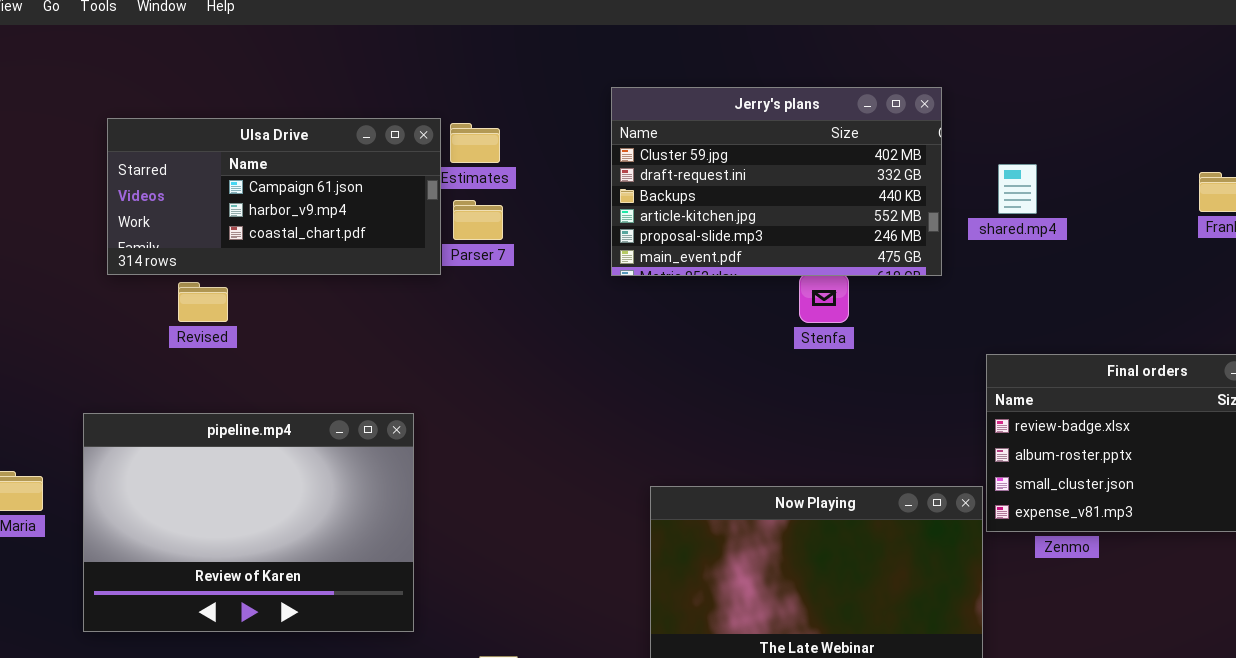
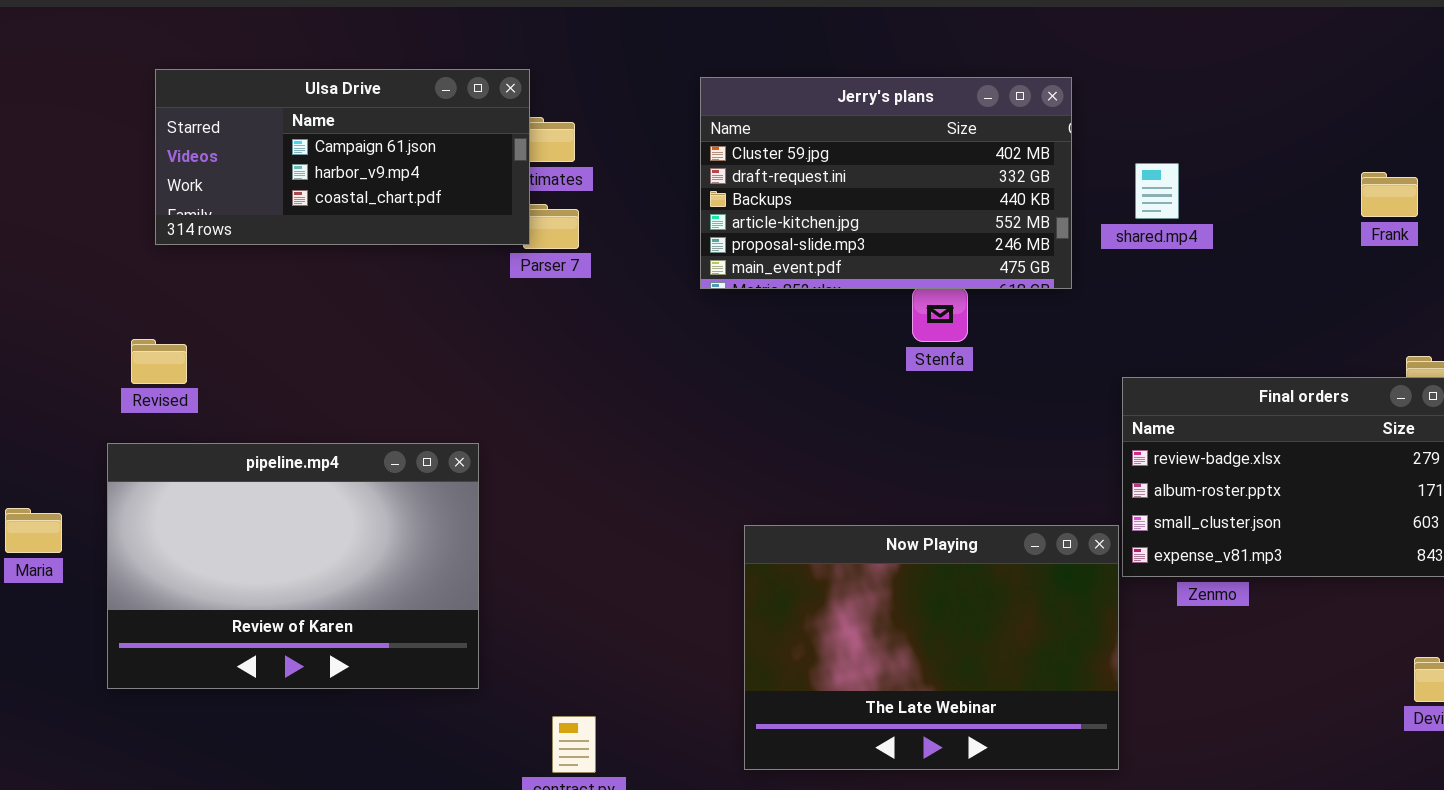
Ulsa Drive: [107,118,441,275] -> [155,69,530,245], moved
Revised: [178,282,228,322] -> [131,339,187,384], moved

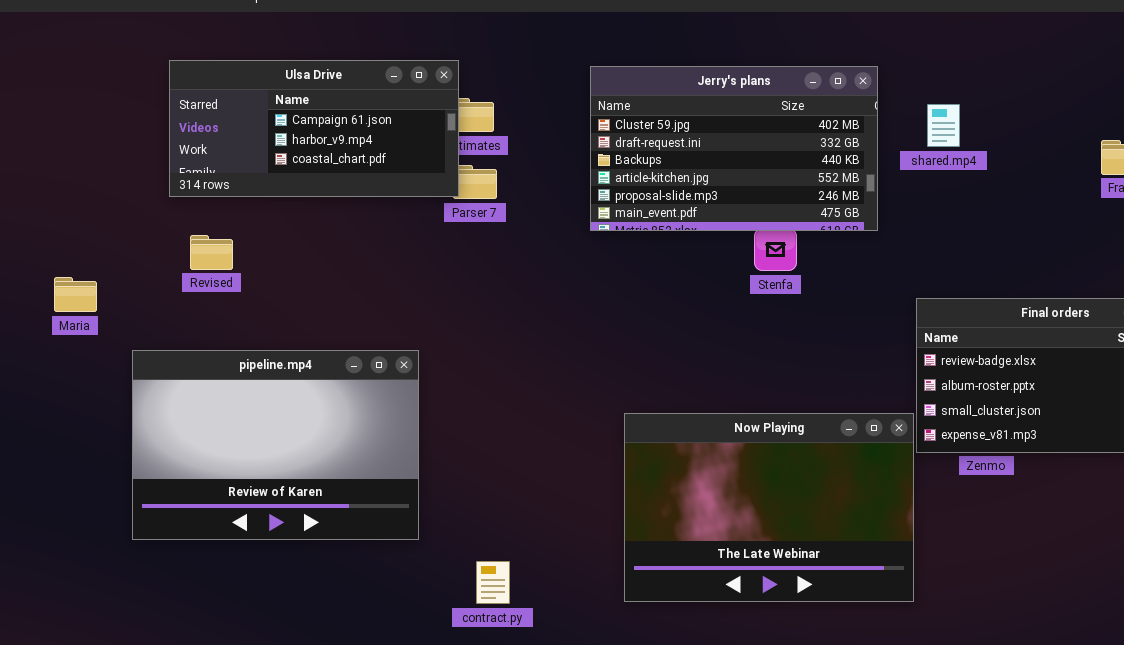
shared.mp4: [1135,163,1179,219] -> [927,104,960,147], moved
Revised: [131,339,187,384] -> [190,235,233,270], moved
Maria: [5,508,62,553] -> [54,277,97,312], moved

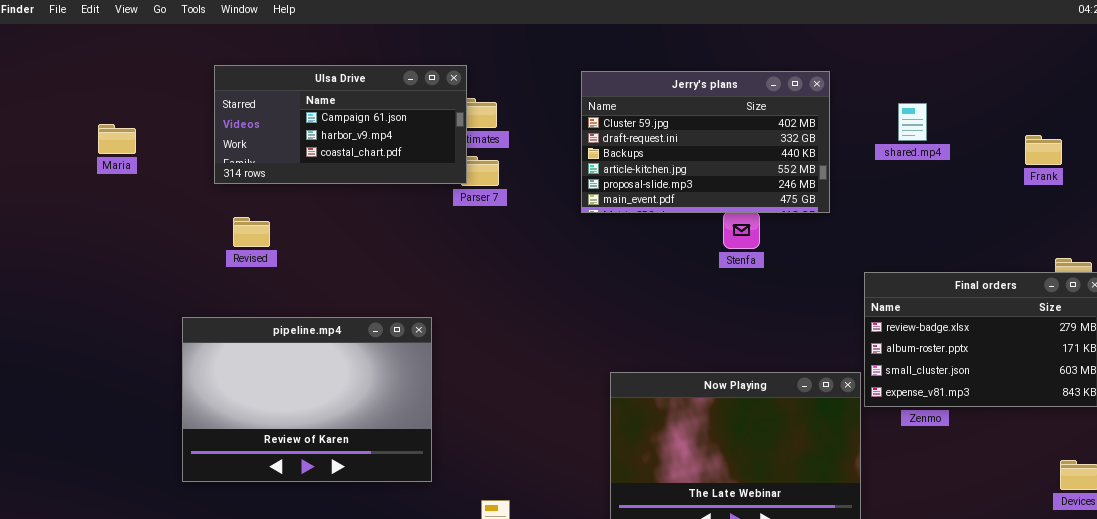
shared.mp4: [927,104,960,147] -> [898,103,927,141], moved
Maria: [54,277,97,312] -> [98,124,136,154], moved

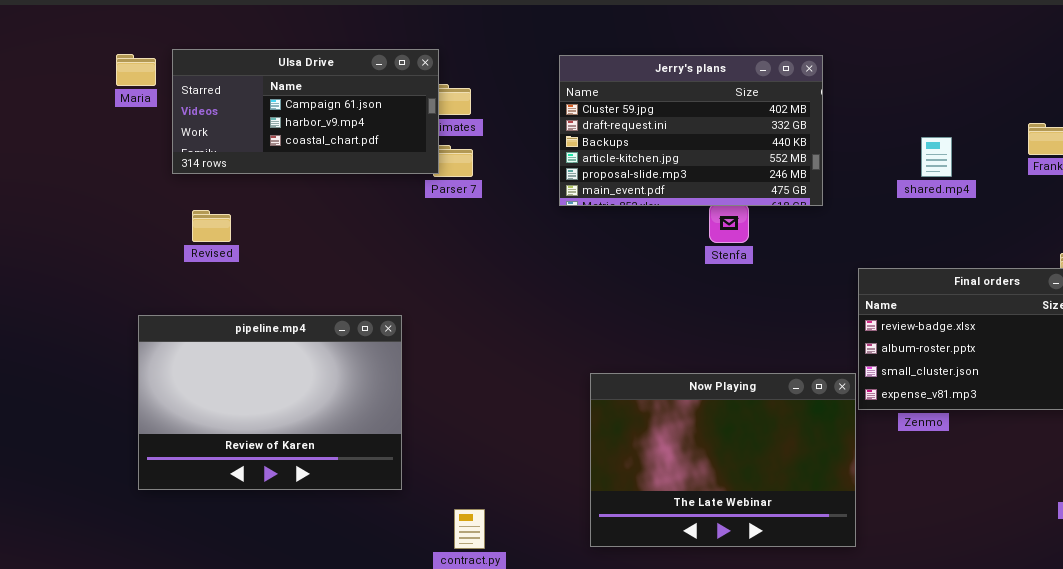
shared.mp4: [898,103,927,141] -> [921,137,952,177], moved
Maria: [98,124,136,154] -> [116,54,156,86], moved

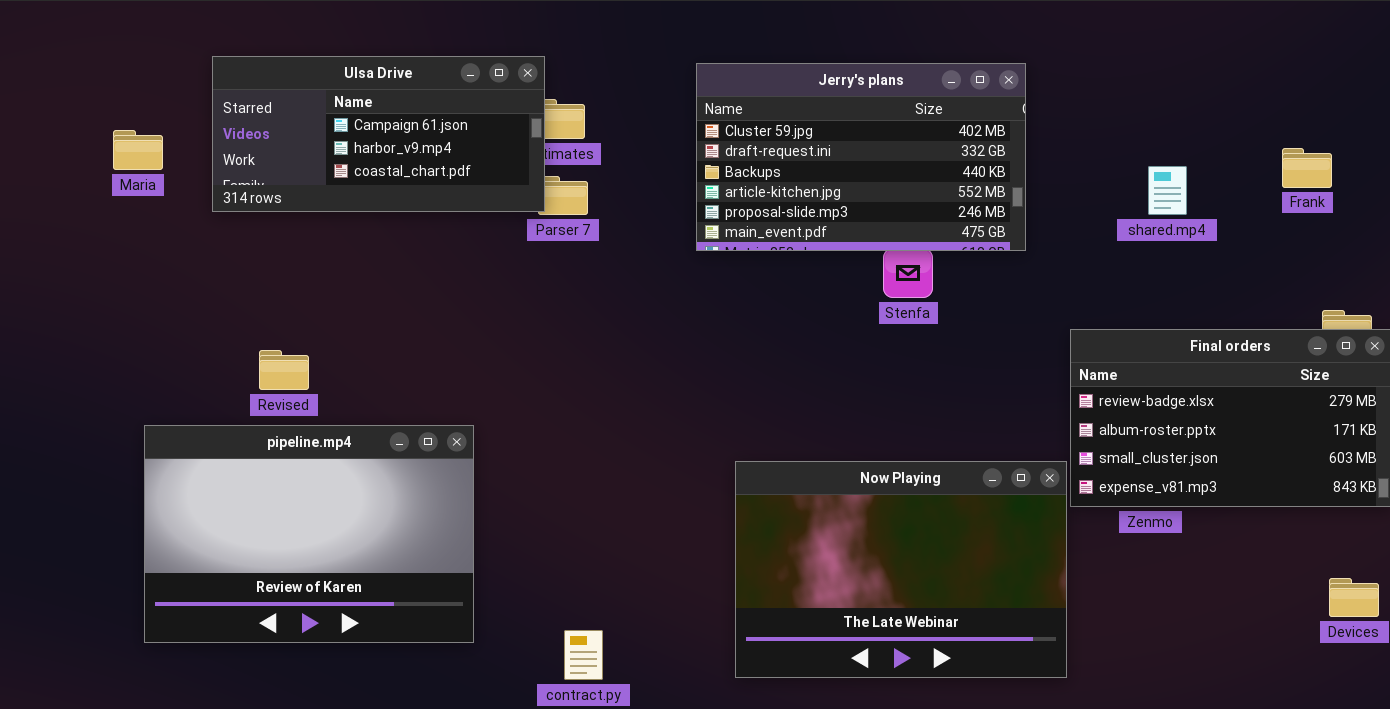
Maria: [116,54,156,86] -> [113,130,163,170], moved
Revised: [192,210,231,242] -> [259,350,309,390], moved
pipeline.mp4: [138,315,402,490] -> [144,425,474,643], moved

